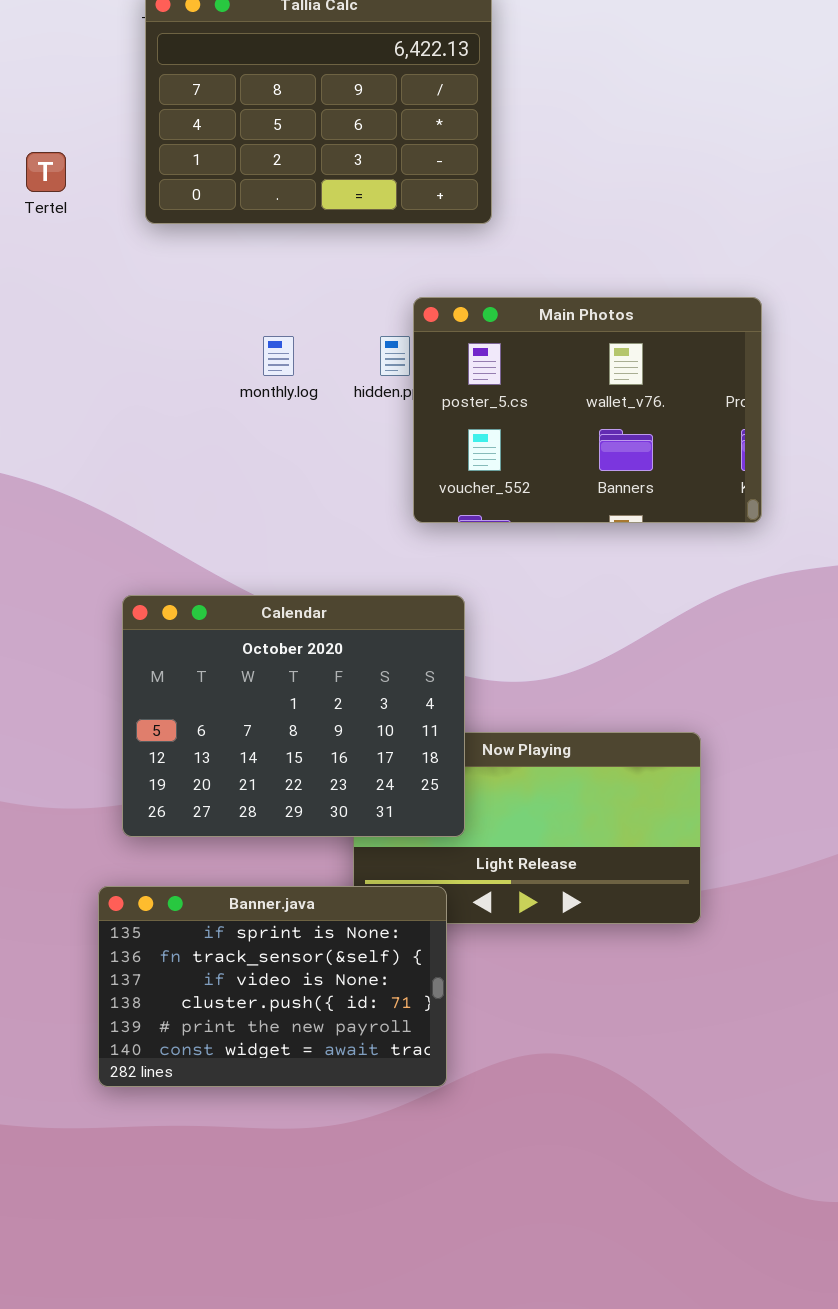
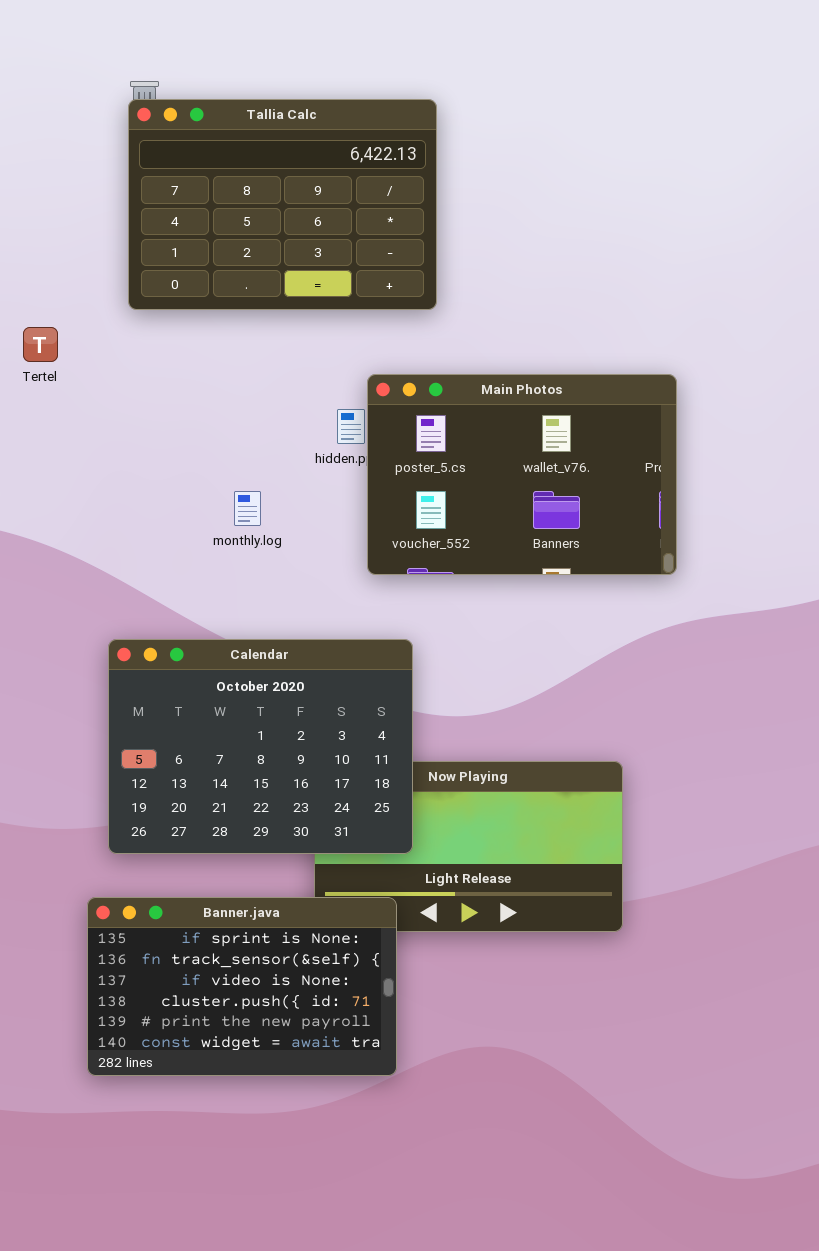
Tertel: [26,152,66,192] -> [23,327,58,362], moved
monthly.log: [263,336,294,376] -> [234,491,261,526], moved

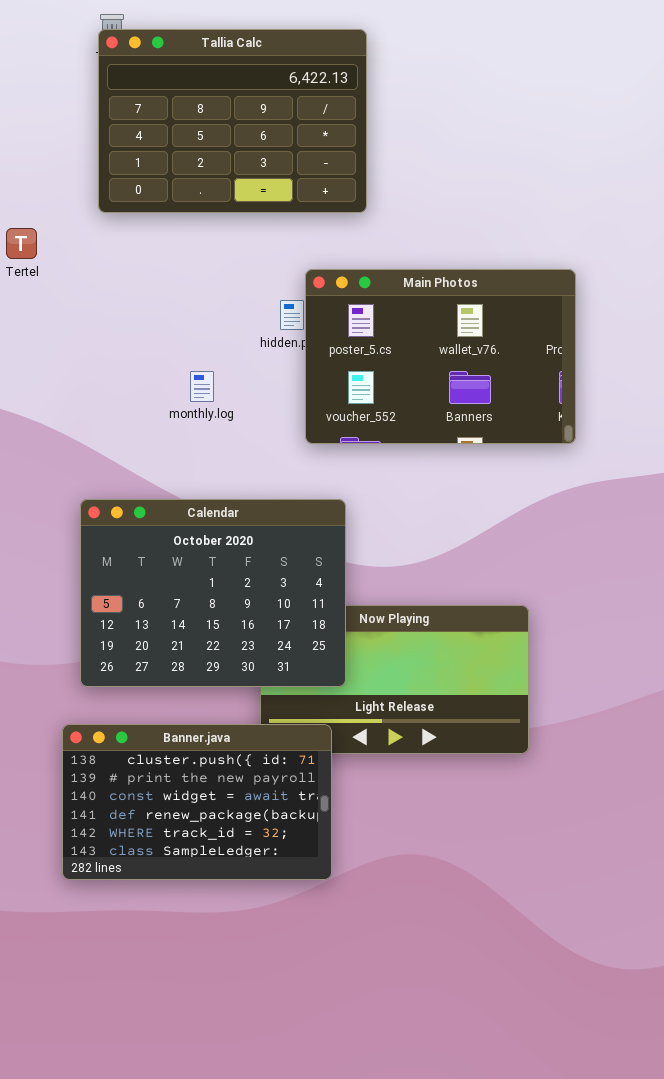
Banner.java: [87,897,397,1076] -> [62,724,332,880], scrolled down 3 rows

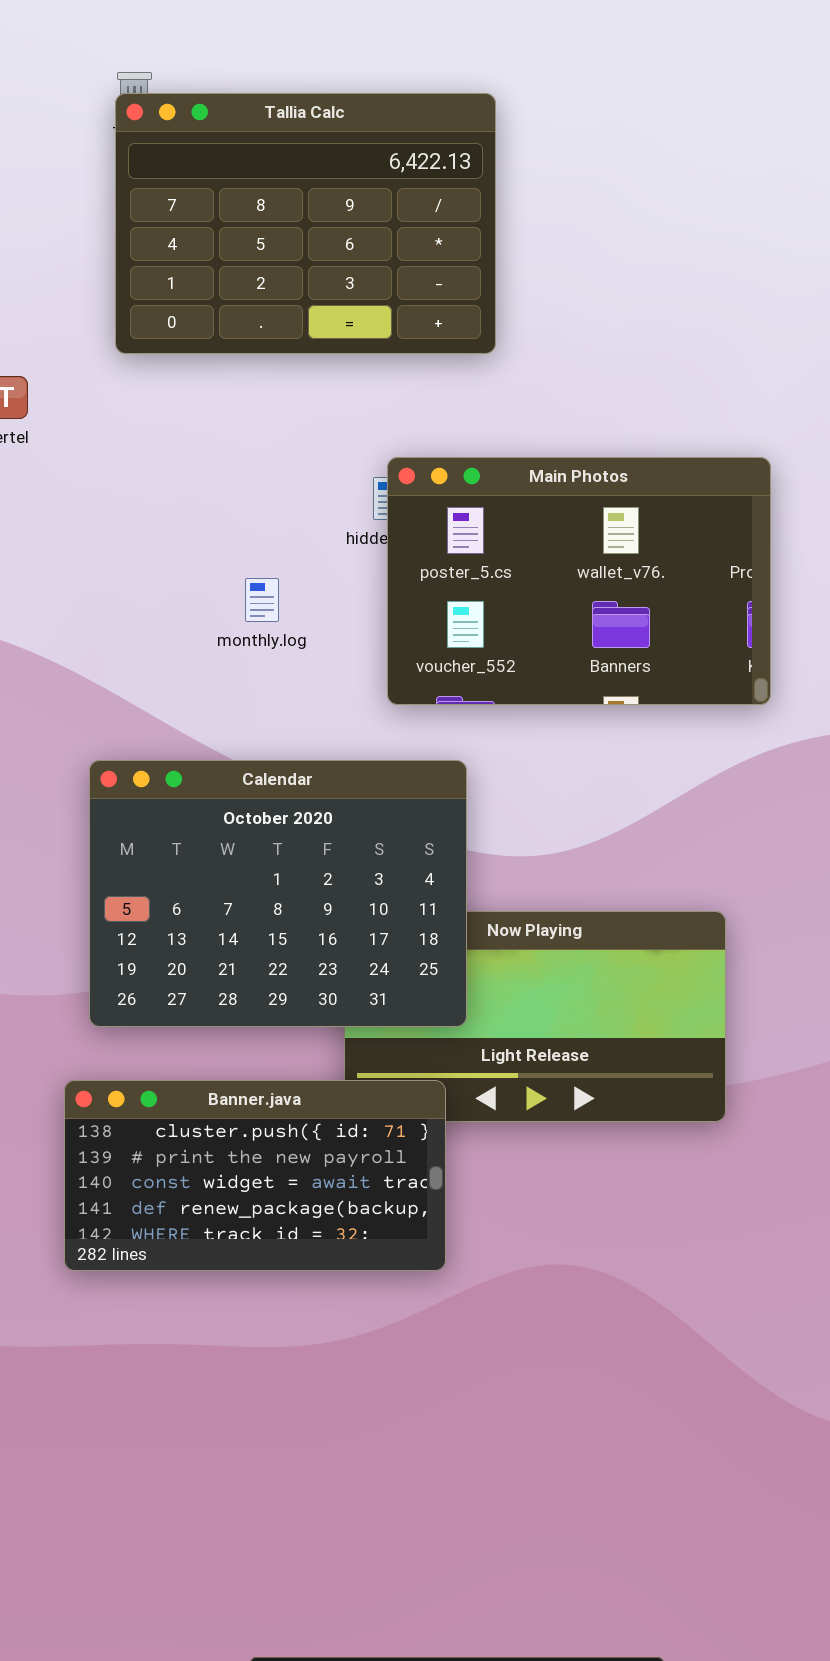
Main Photos: [305,269,576,444] -> [387,457,771,705], moved
Banner.java: [62,724,332,880] -> [64,1080,446,1271], resized

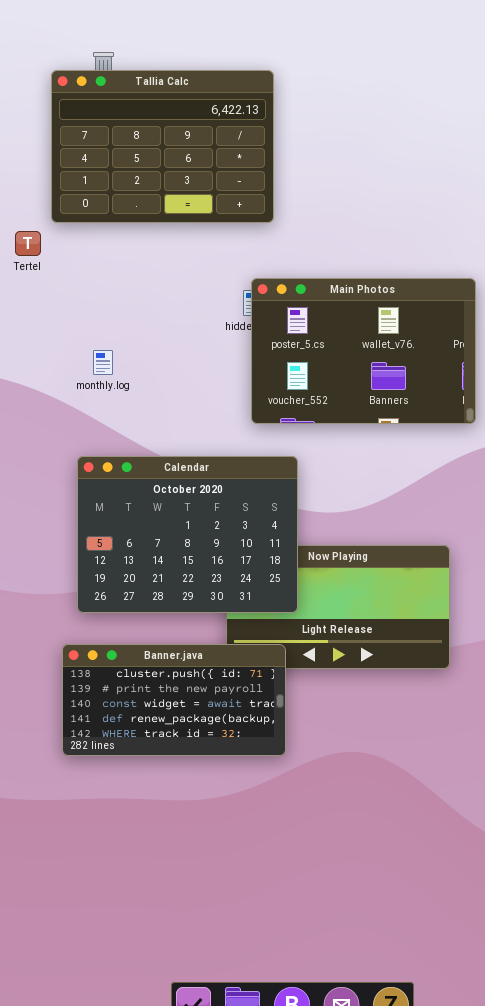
Tallia Calc: [115,93,496,354] -> [51,70,274,223], moved
monthly.log: [245,578,279,622] -> [93,350,113,375], moved

